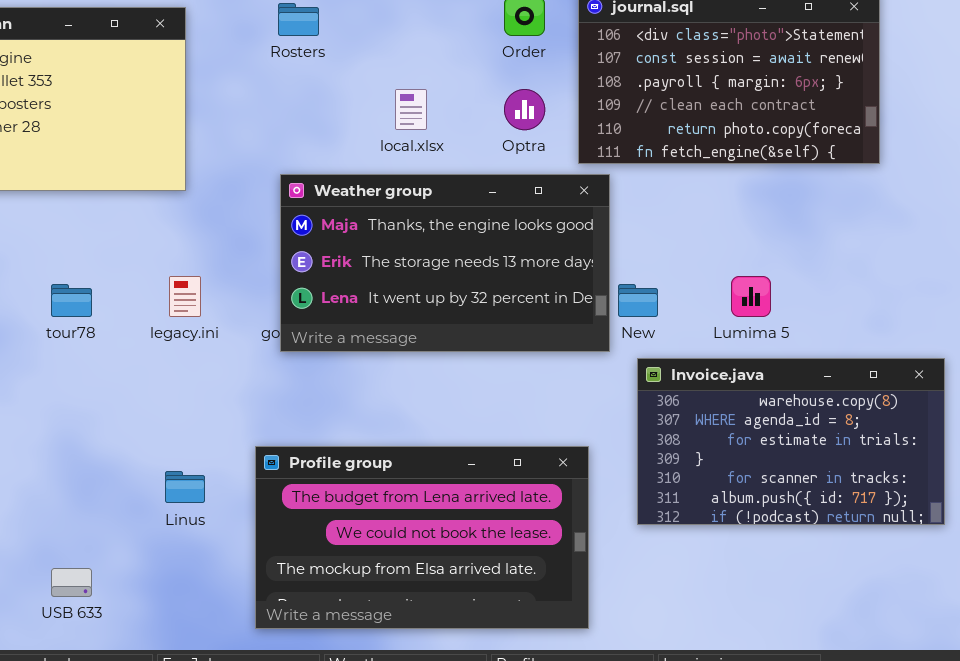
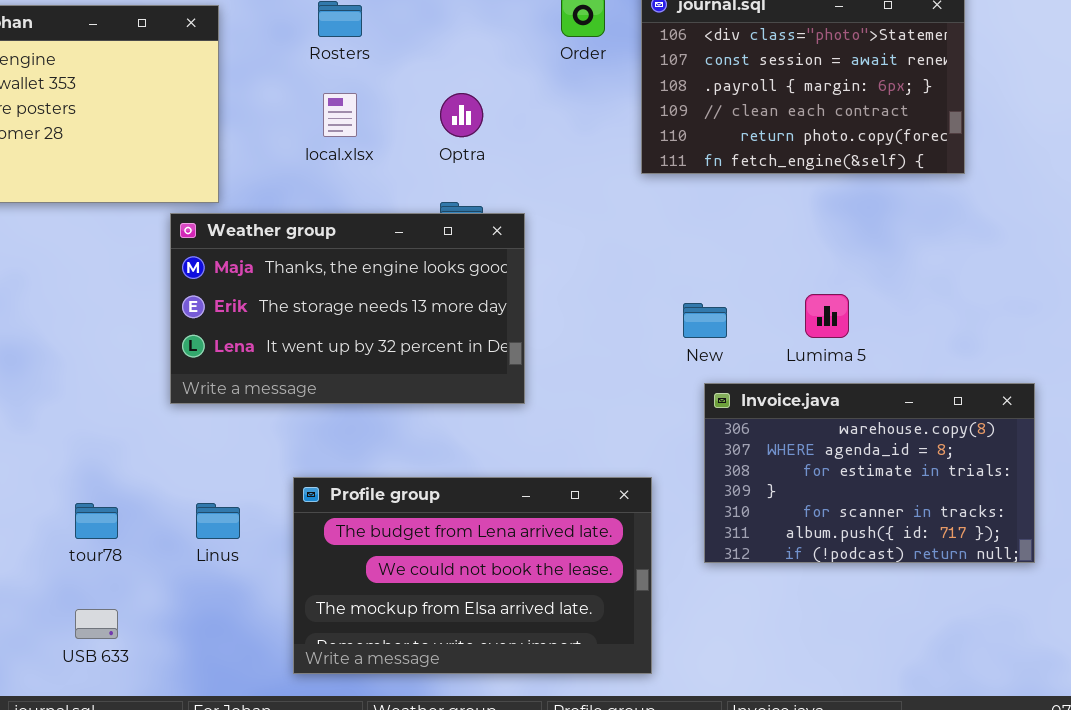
local.xlsx: [395,89,427,130] -> [323,93,357,137], moved
Optra: [504,89,545,130] -> [440,93,483,137], moved
Weather group: [280,174,610,352] -> [170,213,525,404], moved
tour78: [51,284,92,317] -> [75,503,118,539], moved

